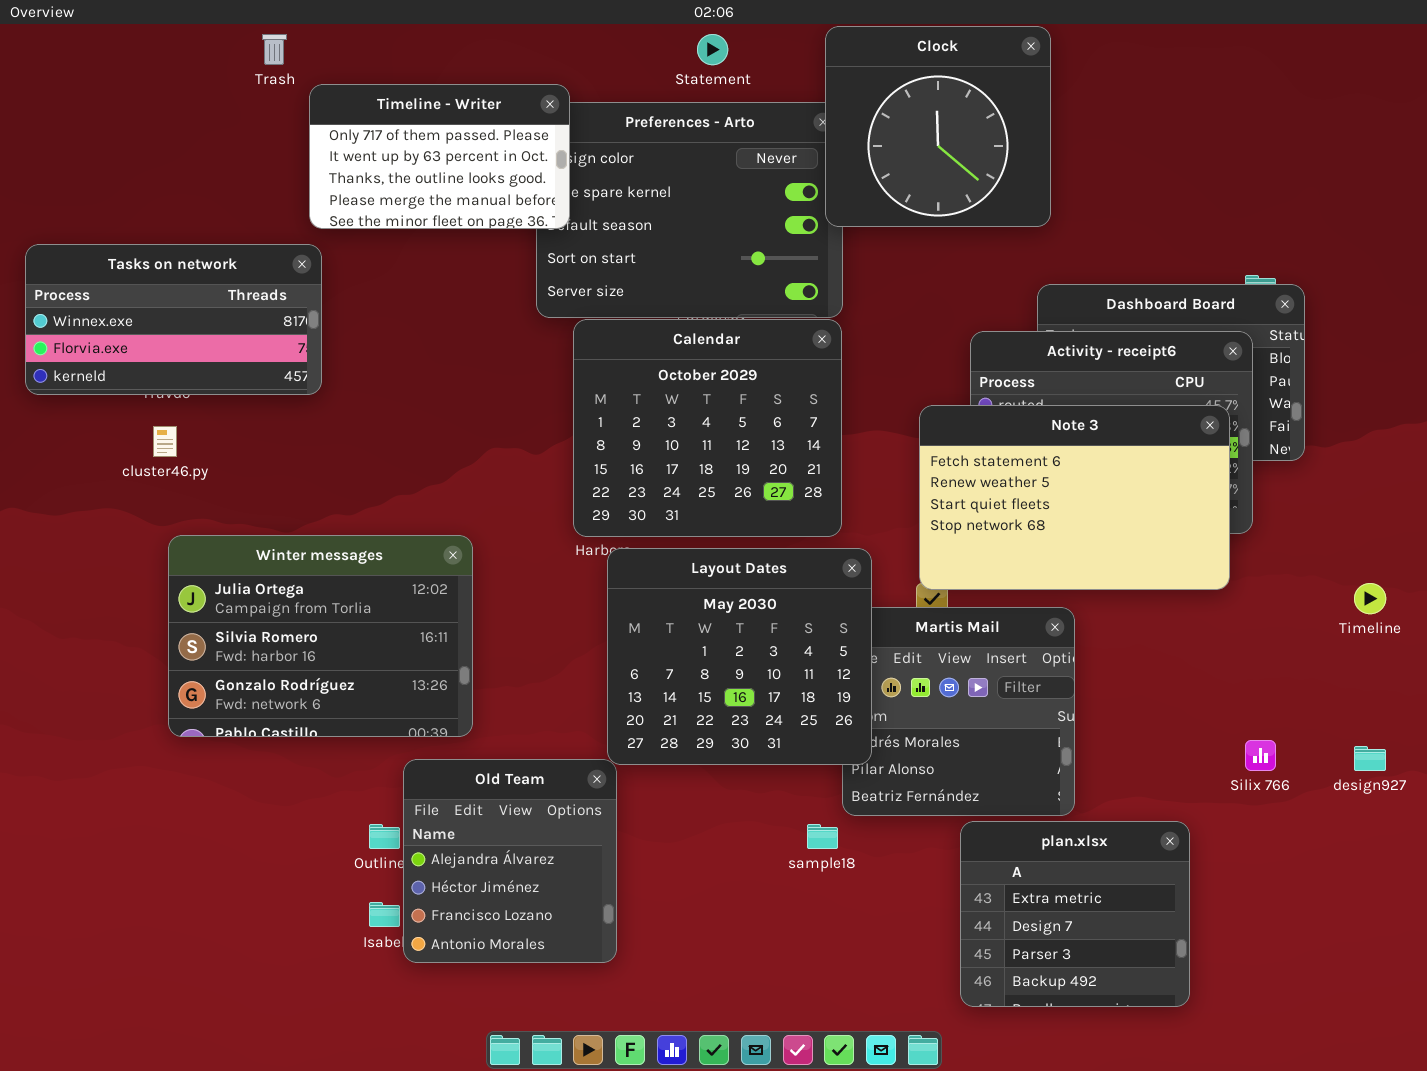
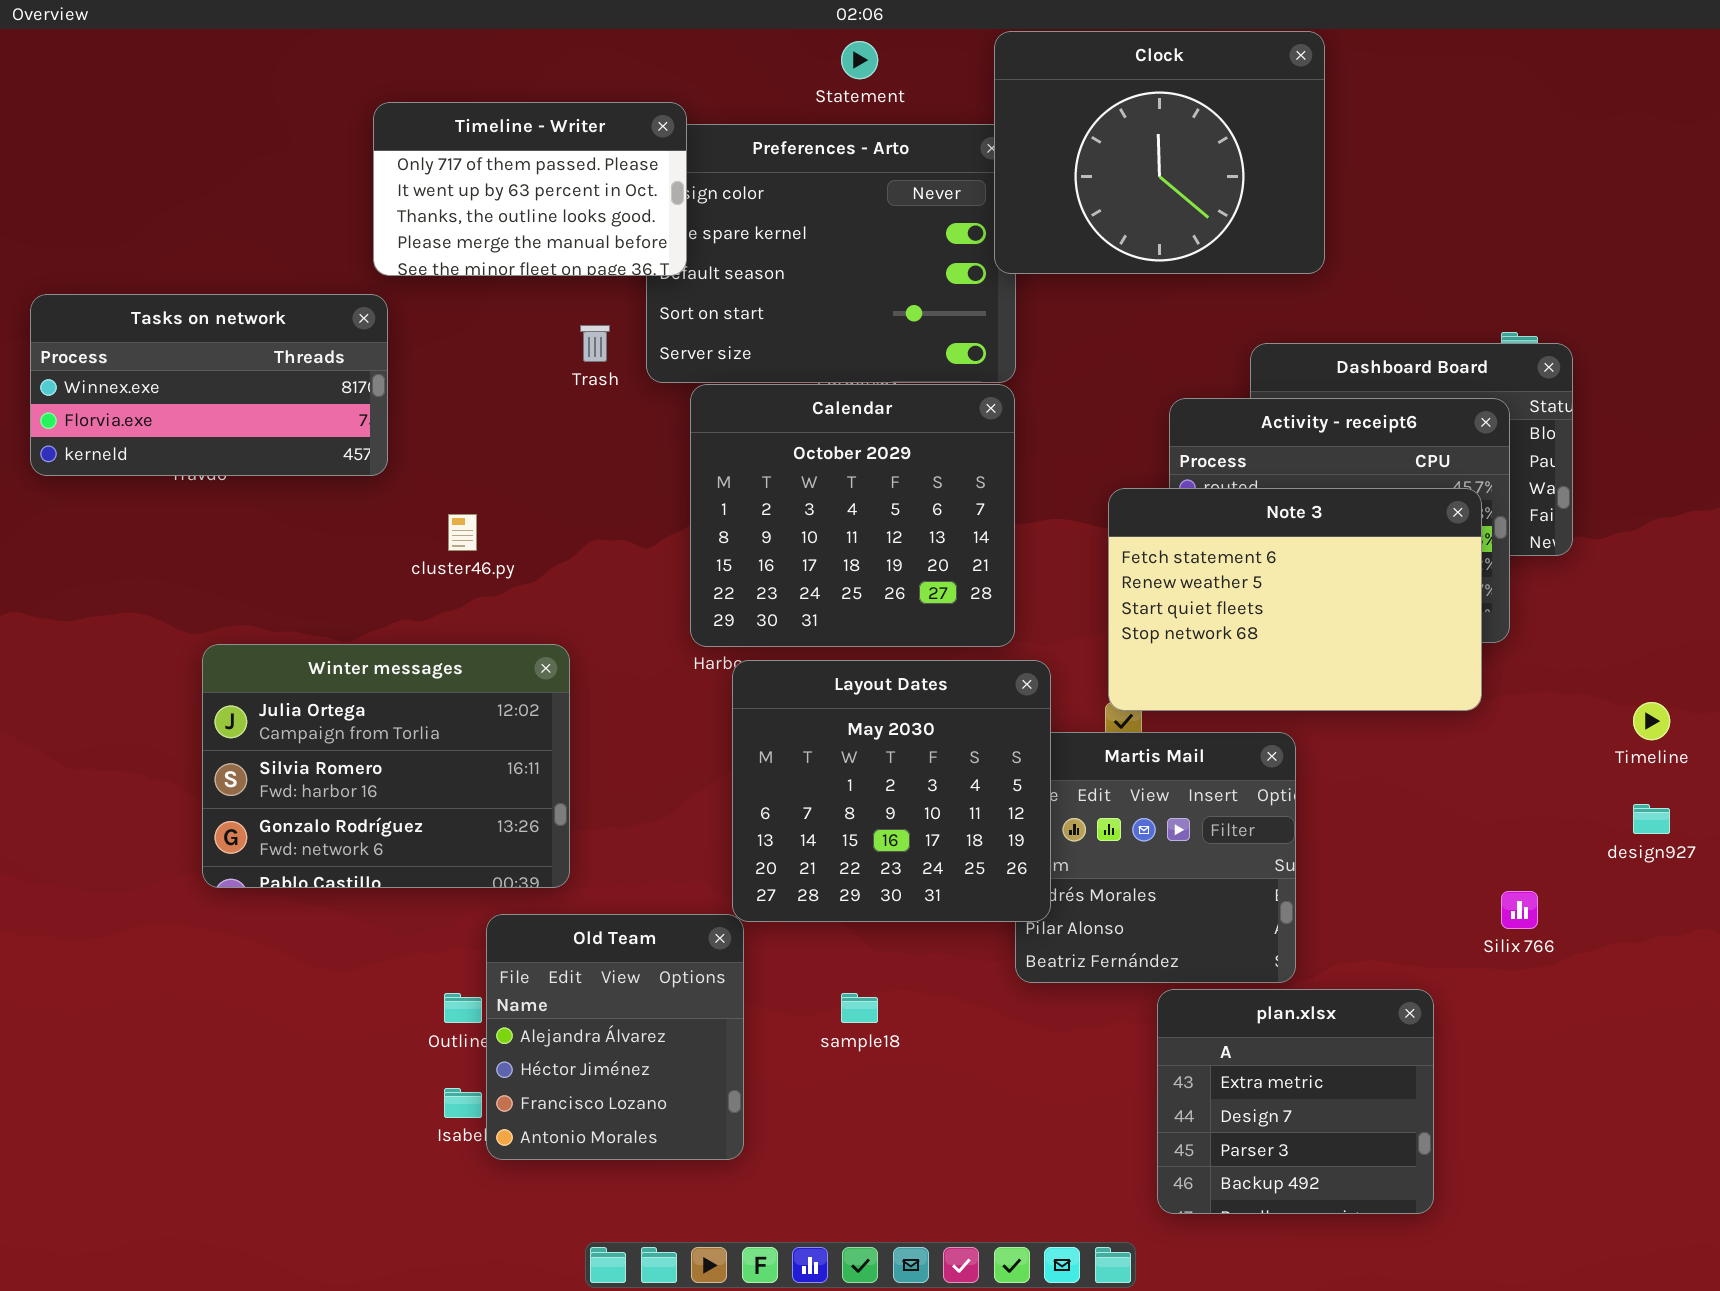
Clock: [825,26,1051,227] -> [994,31,1325,274], resized
Trash: [262,34,287,65] -> [580,325,610,362], moved
cluster46.py: [153,426,177,457] -> [448,514,477,551], moved
design927: [1354,746,1386,771] -> [1633,804,1670,834], moved
sample18: [807,824,838,849] -> [841,993,878,1023], moved

